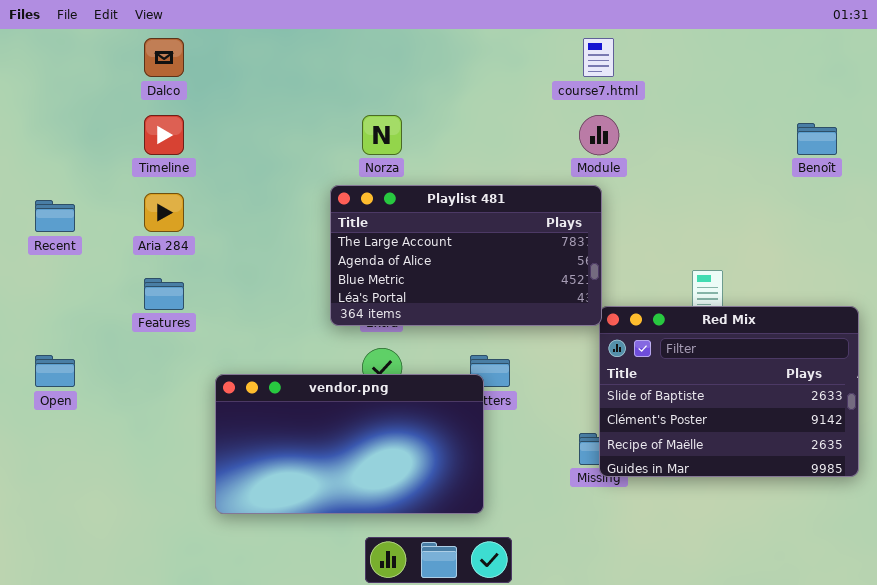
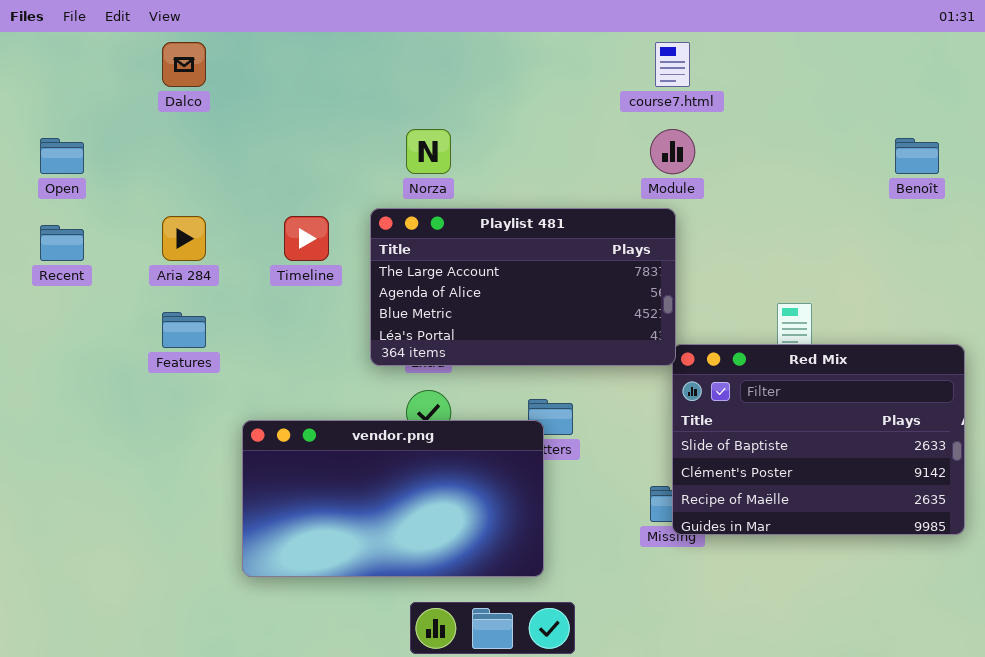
Timeline: [144,115,184,155] -> [284,216,329,261], moved
Open: [35,355,75,387] -> [40,138,84,174], moved

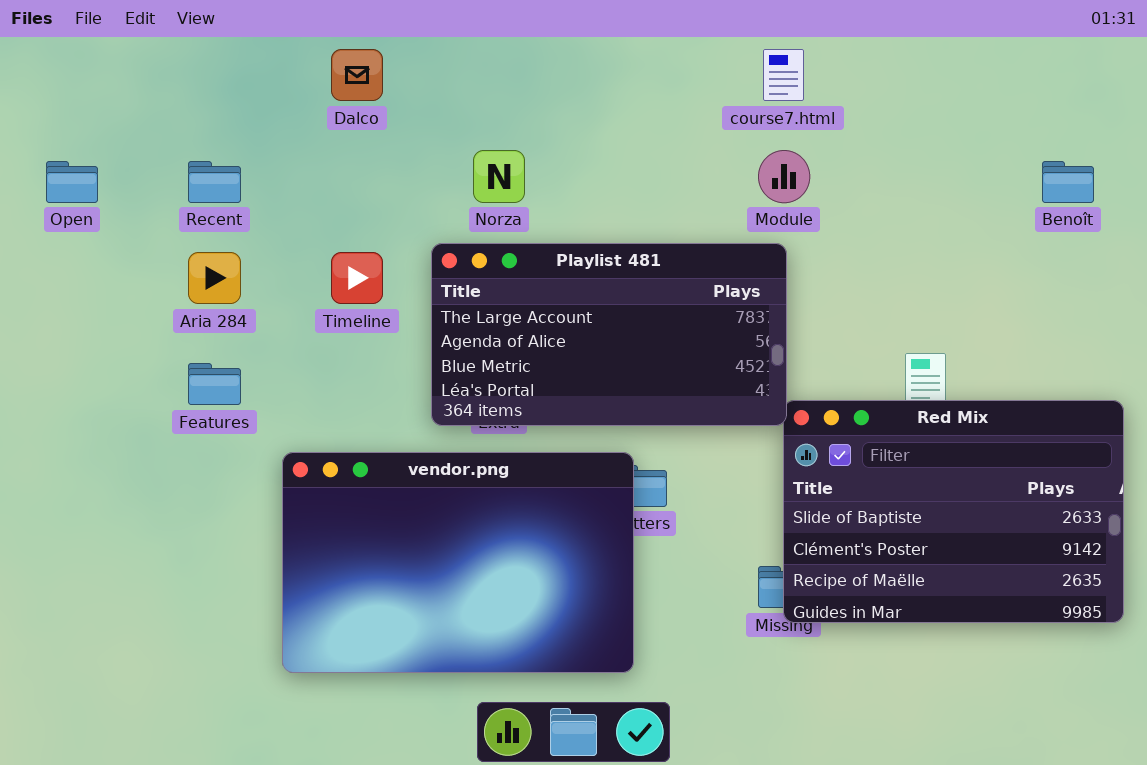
Dalco: [162,42,206,87] -> [331,49,383,101], moved
Recent: [40,225,84,261] -> [188,161,241,203], moved
vendor.png: [242,420,544,577] -> [282,452,634,673], resized

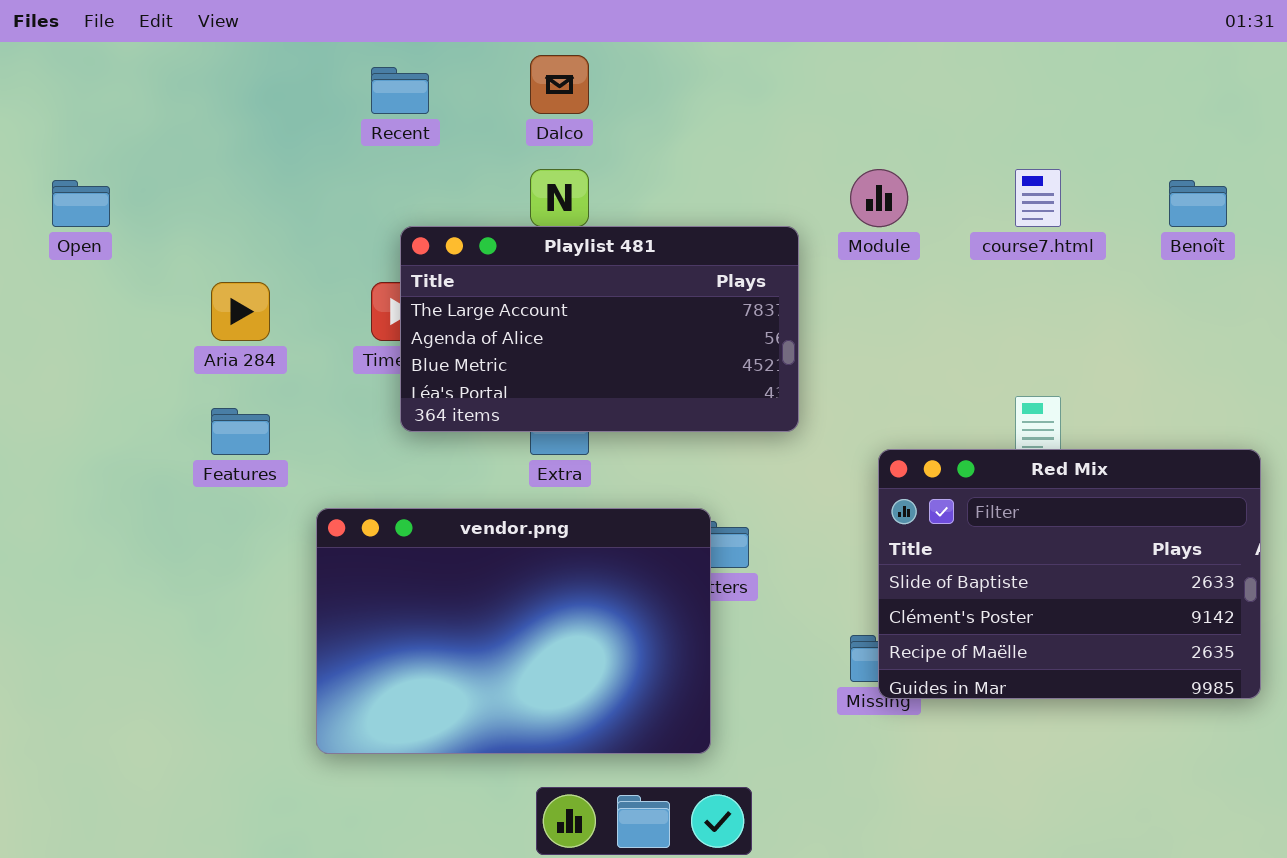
Dalco: [331,49,383,101] -> [530,55,589,114], moved
course7.html: [763,49,804,101] -> [1015,169,1061,227], moved
Recent: [188,161,241,203] -> [371,67,429,114], moved
Playlist 481: [431,243,787,426] -> [400,226,799,432], moved

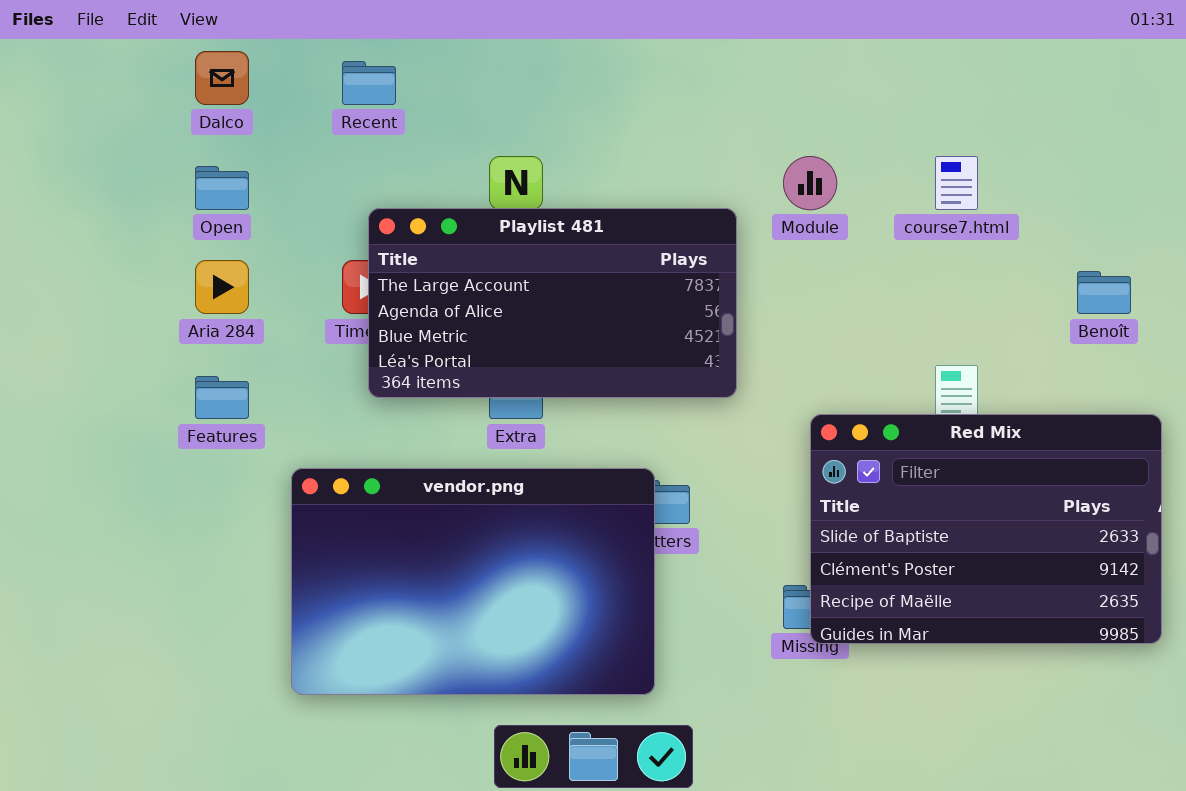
Dalco: [530,55,589,114] -> [195,51,249,105], moved
Open: [52,180,110,227] -> [195,166,249,210], moved
Benoît: [1169,180,1227,227] -> [1077,271,1131,314], moved

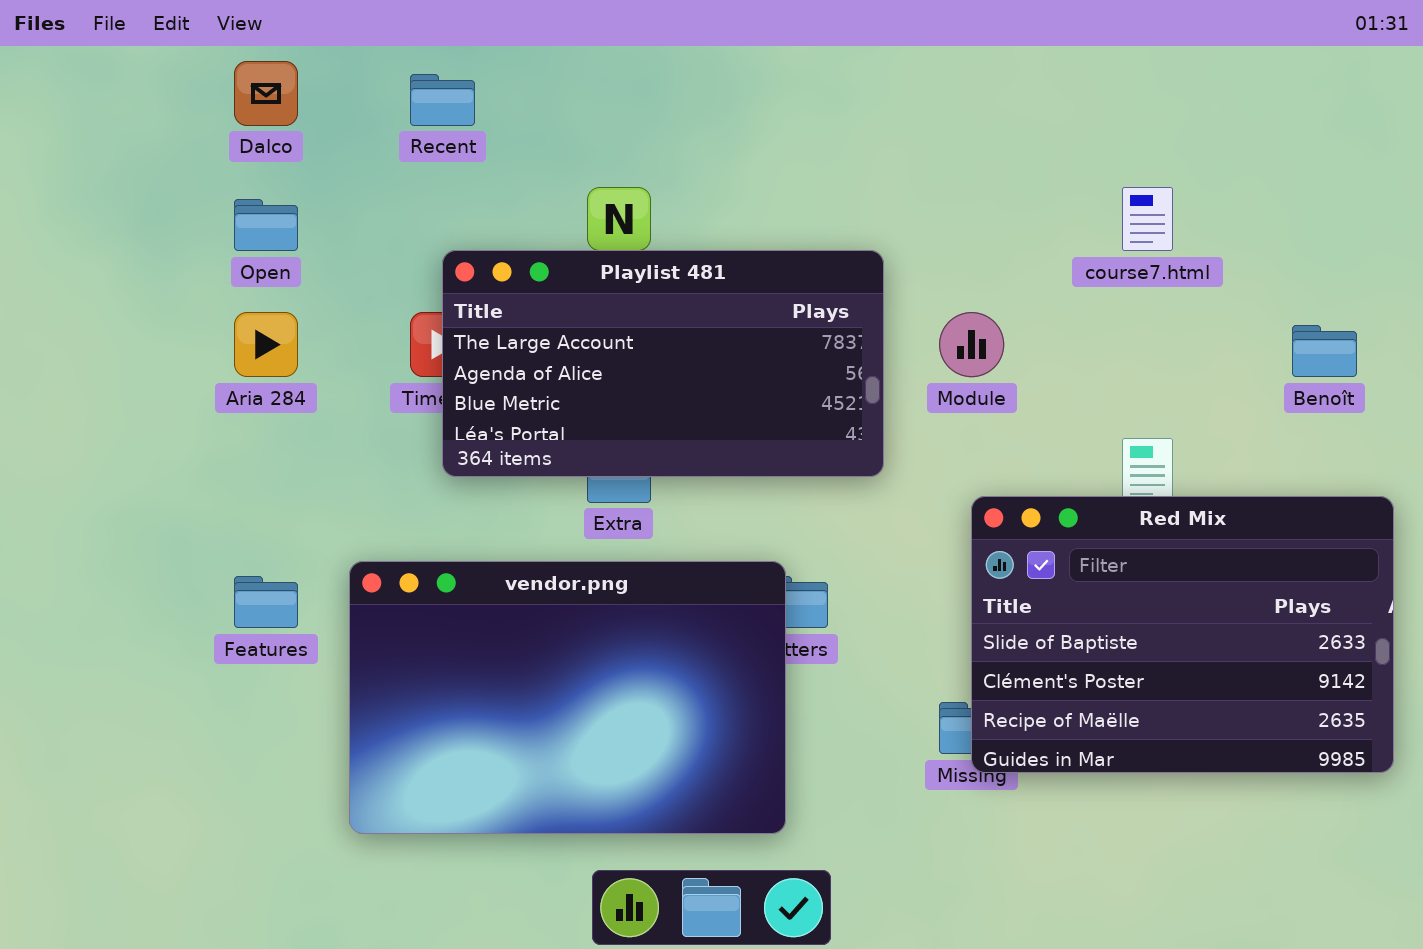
Module: [783,156,837,210] -> [939,312,1004,377], moved
Features: [195,376,249,419] -> [234,576,298,628], moved

